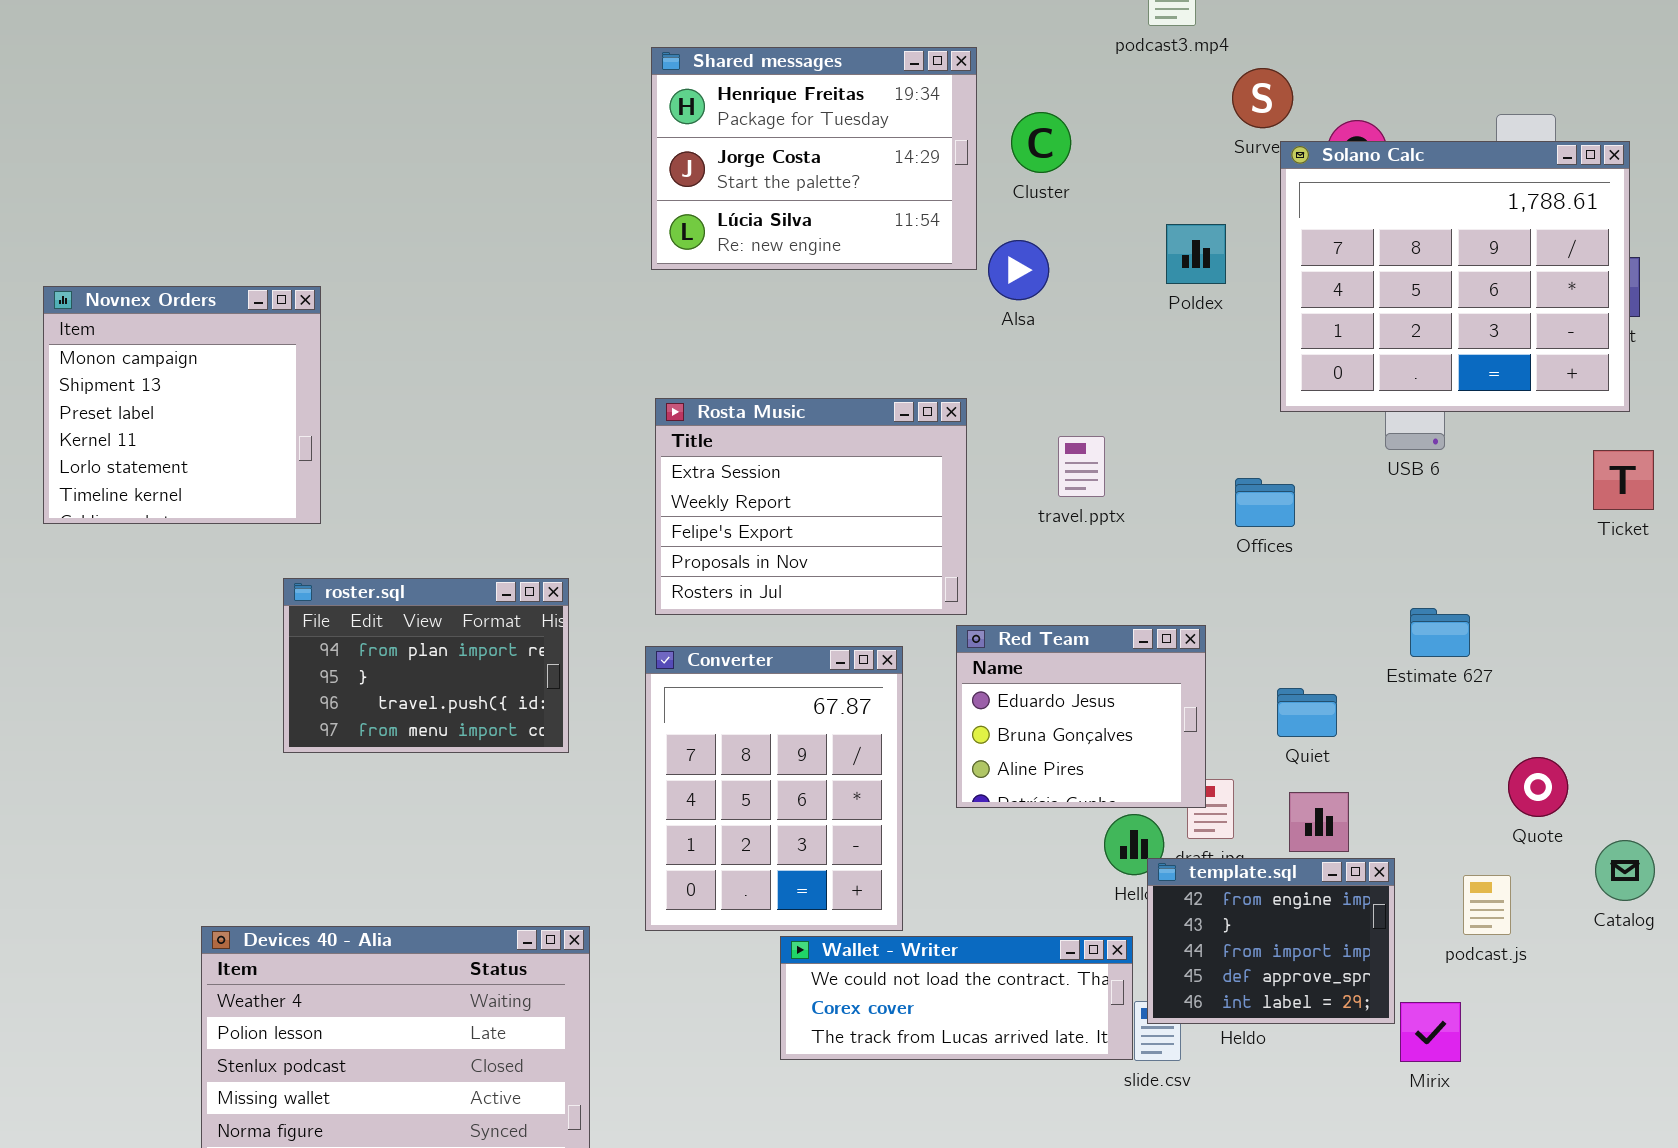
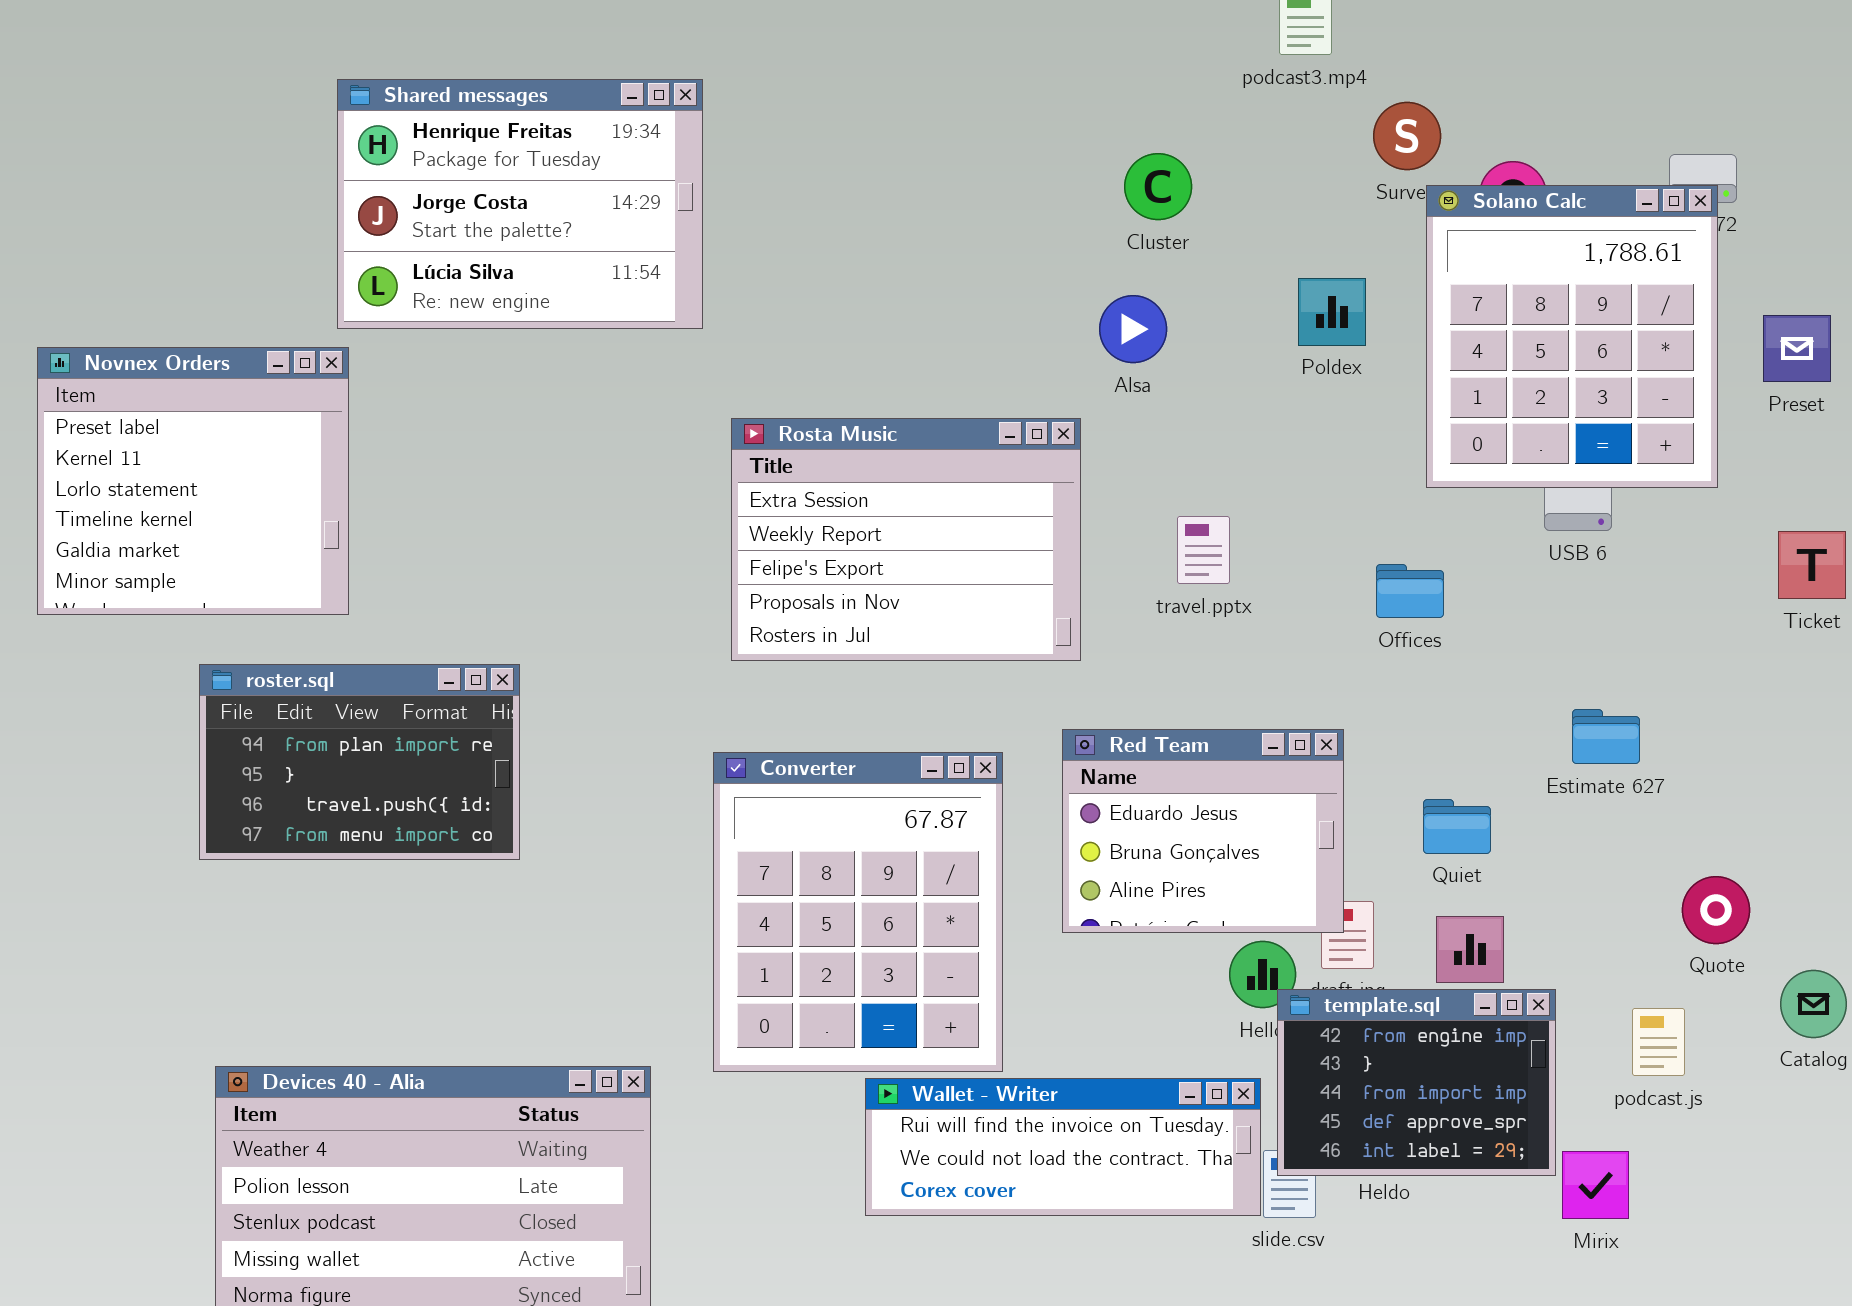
Shared messages: [651,47,977,270] -> [337,79,703,329], moved
Solano Calc: [1280,141,1630,412] -> [1426,185,1718,488], resized
Novnex Orders: [43,286,321,524] -> [37,347,349,615], scrolled down 2 rows
Rosta Music: [655,398,967,615] -> [731,418,1081,661], moved
roster.sql: [283,578,569,753] -> [199,664,520,860], moved
Wallet - Writer: [780,936,1133,1060] -> [865,1078,1261,1216], scrolled up 1 row

